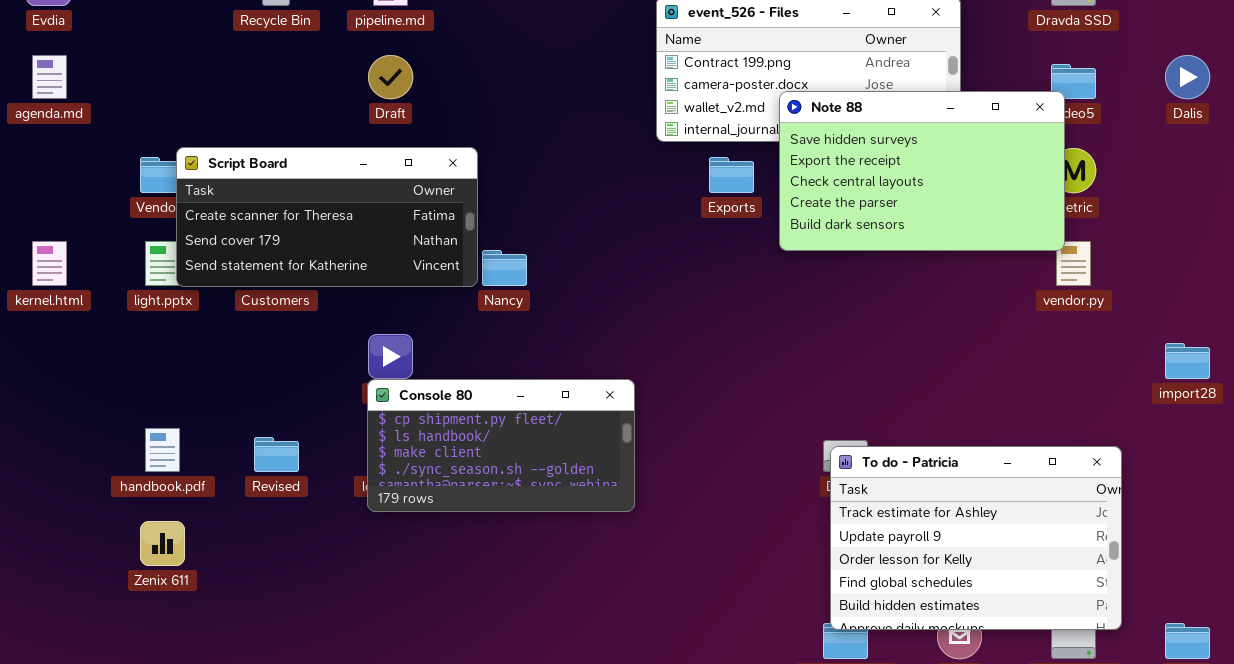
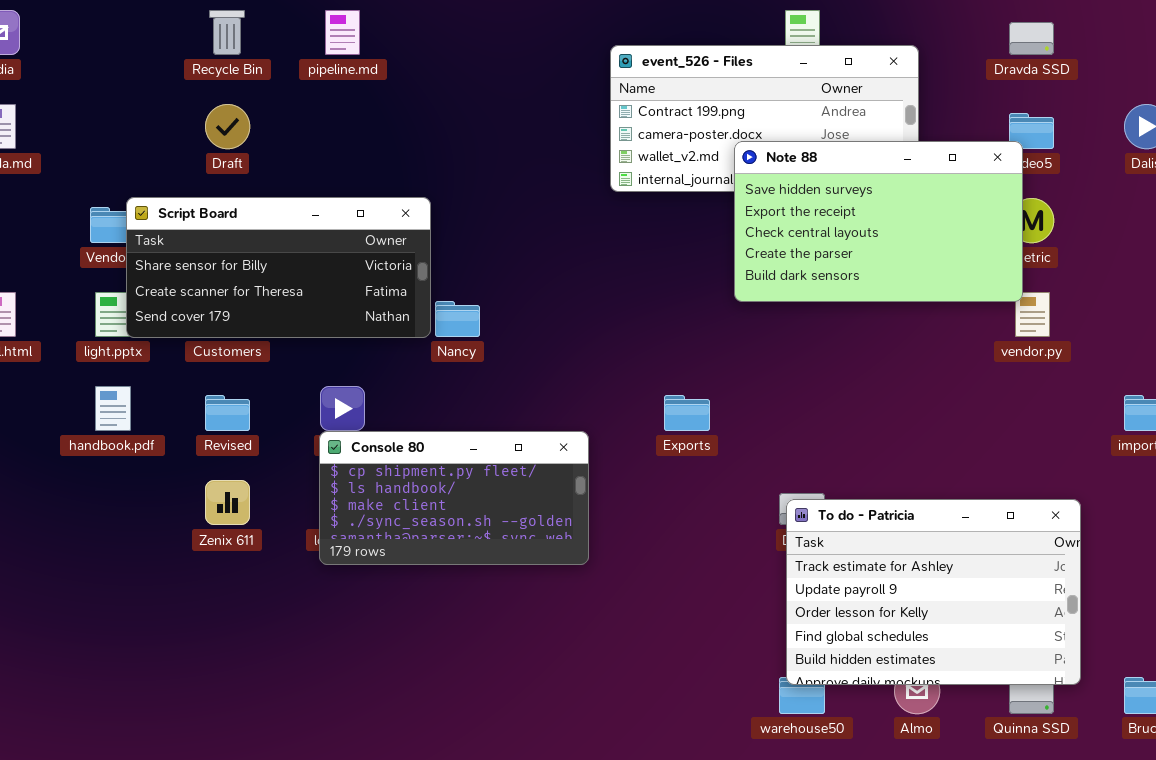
Draft: [368,55,413,99] -> [205,104,250,149], moved
Script Board: [176,147,478,287] -> [126,197,431,338], scrolled up 1 row
Exports: [709,157,754,193] -> [664,395,710,431], moved
handbook.pdf: [145,428,180,472] -> [95,386,131,431], moved
Revised: [254,437,299,472] -> [205,395,250,431], moved
Zenix 611: [140,521,185,566] -> [205,480,250,525], moved

